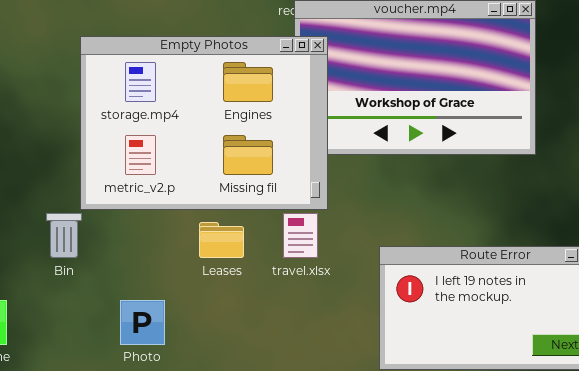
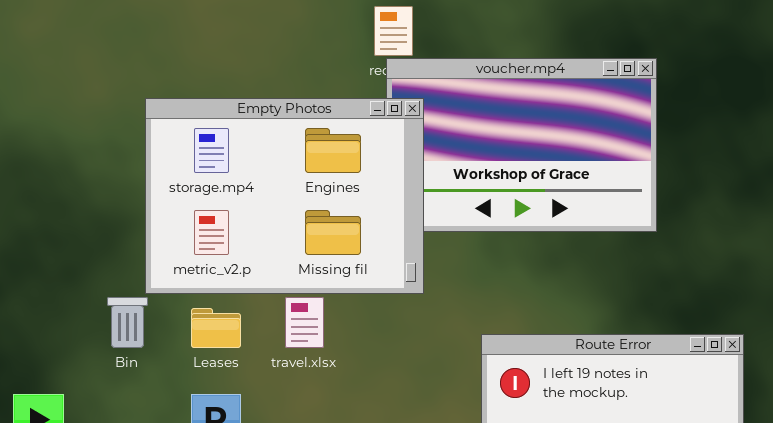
travel.xlsx: [283,213,318,258] -> [285,297,324,348], moved
Leases: [199,222,244,258] -> [191,308,241,348], moved

